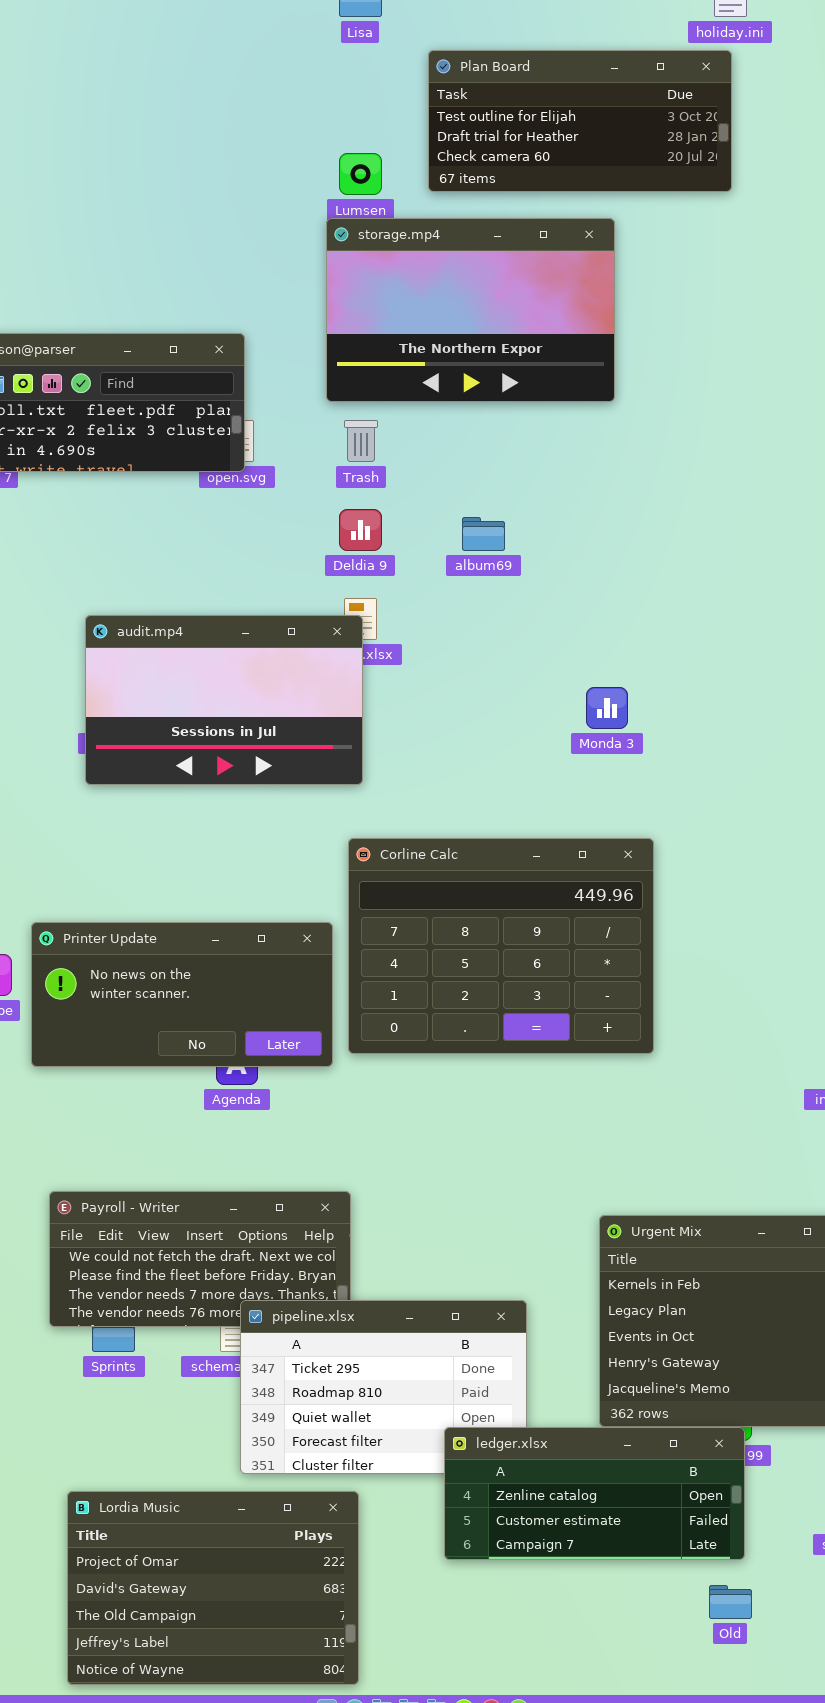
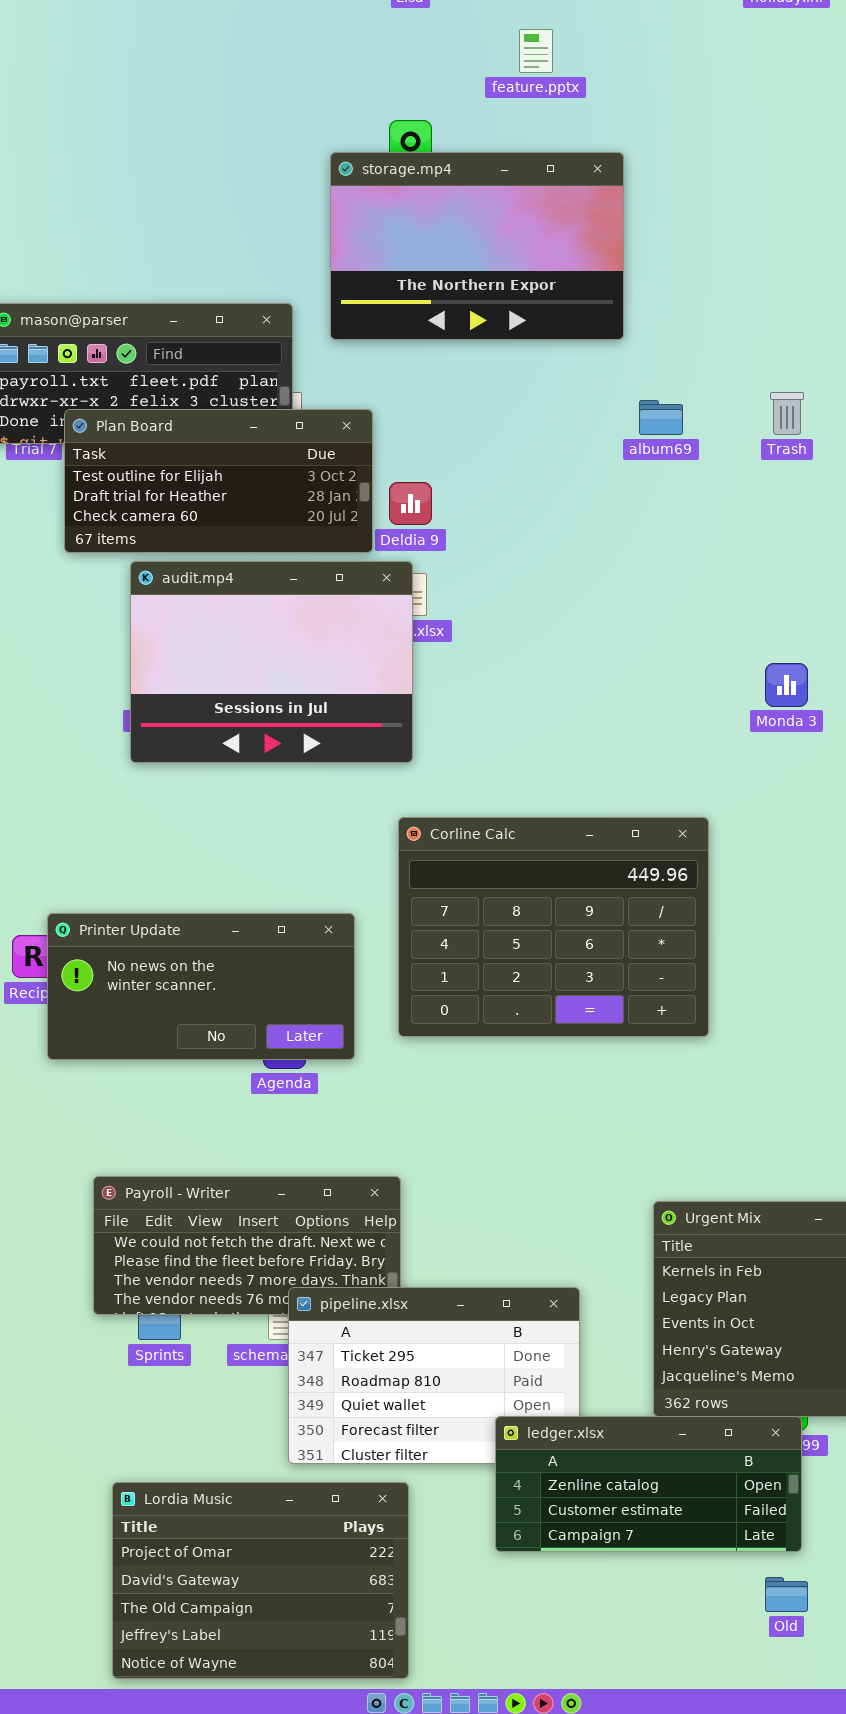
Plan Board: [428,50,732,192] -> [64,409,373,553], moved
storage.mp4: [326,218,615,402] -> [330,152,624,340], moved
Trash: [344,420,378,462] -> [770,392,804,435], moved
album69: [462,517,505,551] -> [639,400,683,435], moved
audit.mp4: [85,615,363,785] -> [130,561,413,763], resized
Monda 3: [586,687,628,729] -> [765,663,808,707], moved
Printer Update: [31,922,333,1067] -> [47,913,355,1060], moved

